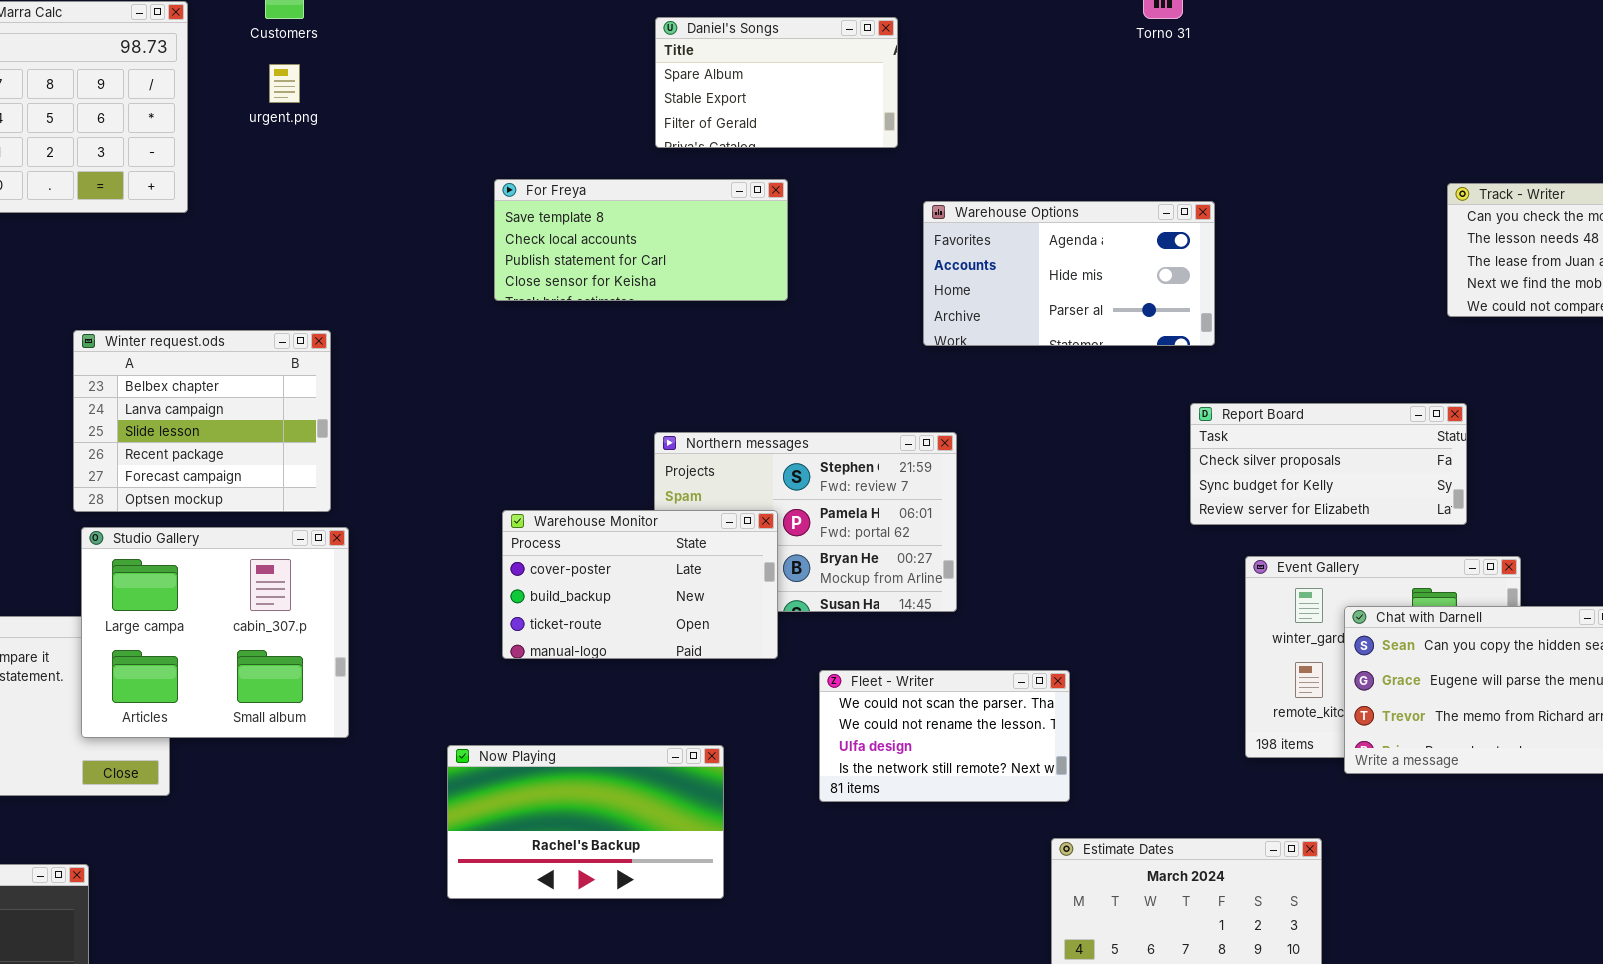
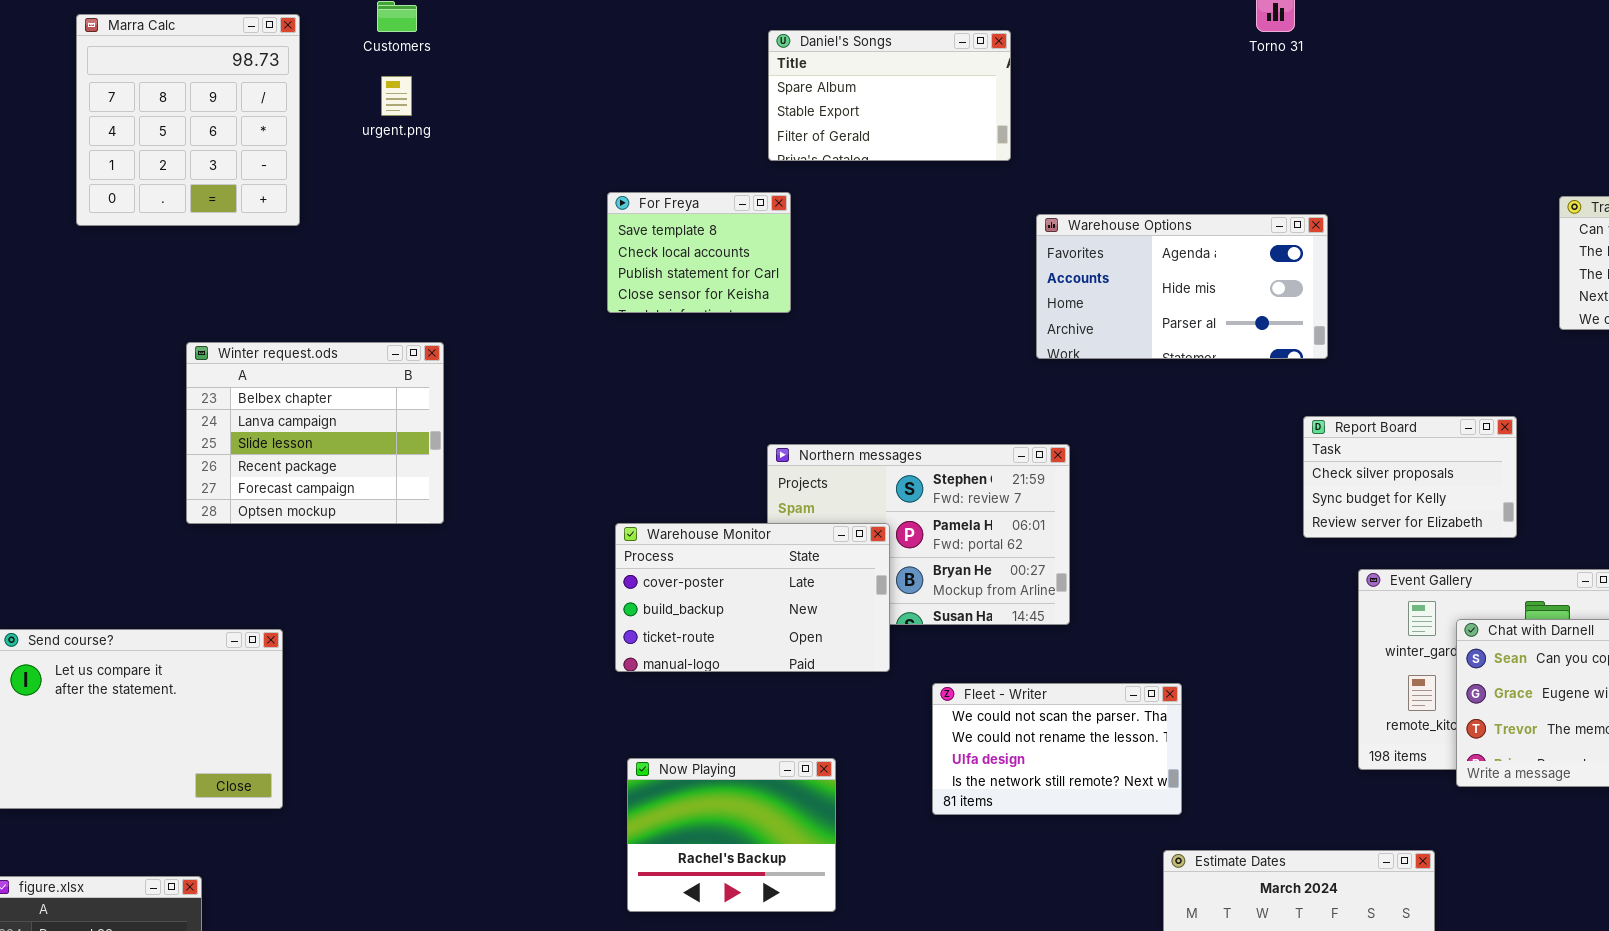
For Freya: [494,179,788,301] -> [607,192,791,313], resized
Report Board: [1190,403,1467,525] -> [1303,416,1517,538], resized
Studio Gallery: [81,527,349,738] -> none, closed
Now Playing: [447,745,724,899] -> [627,758,836,912], resized

